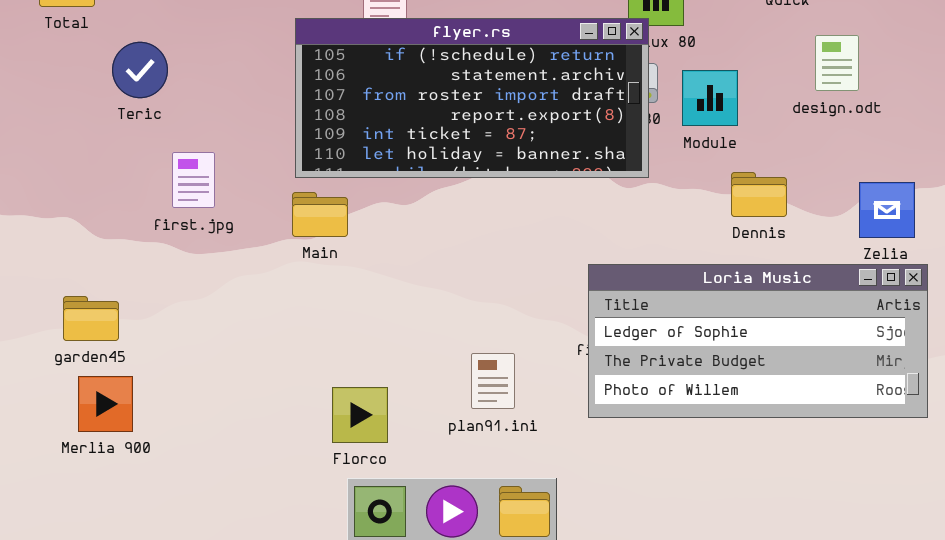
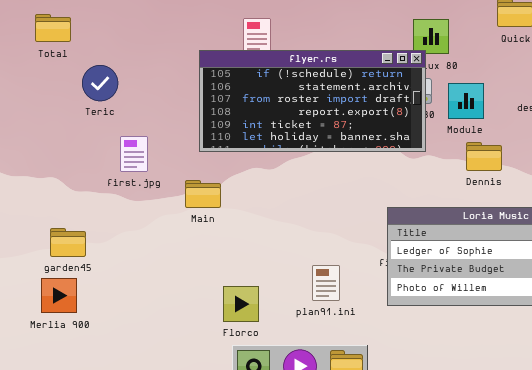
Dennis: [731,172,787,217] -> [466,142,502,171], moved
Main: [292,192,348,237] -> [185,180,221,208], moved
Merlia 900: [78,376,133,432] -> [41,278,77,313], moved

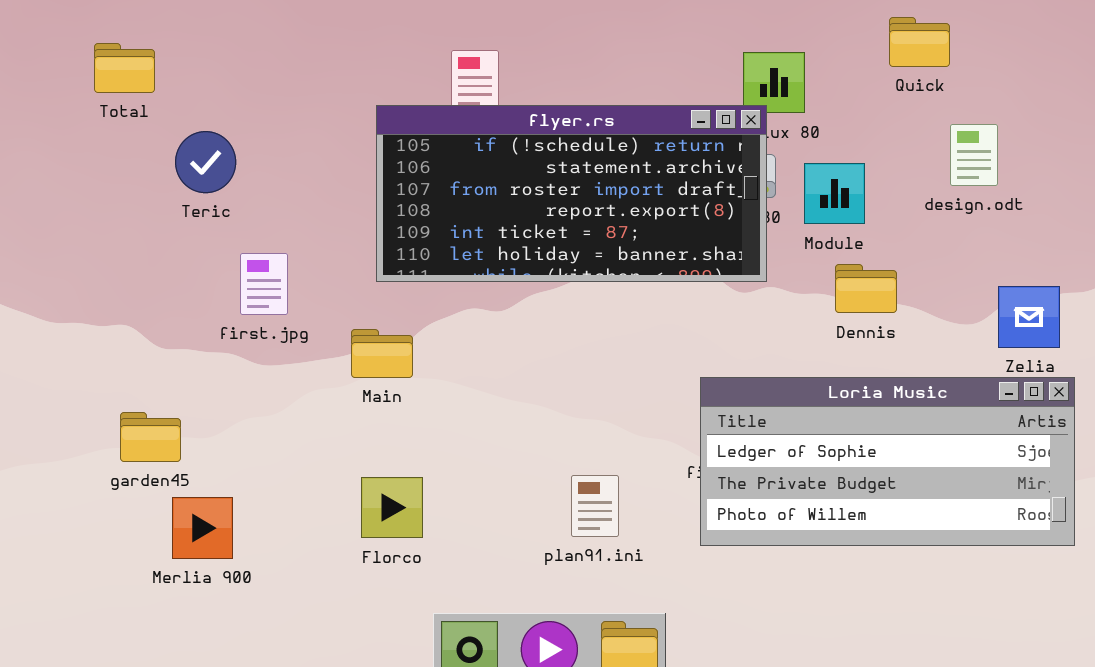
Merlia 900: [41,278,77,313] -> [172,497,233,559], moved
Florco: [223,286,259,322] -> [361,477,423,538], moved

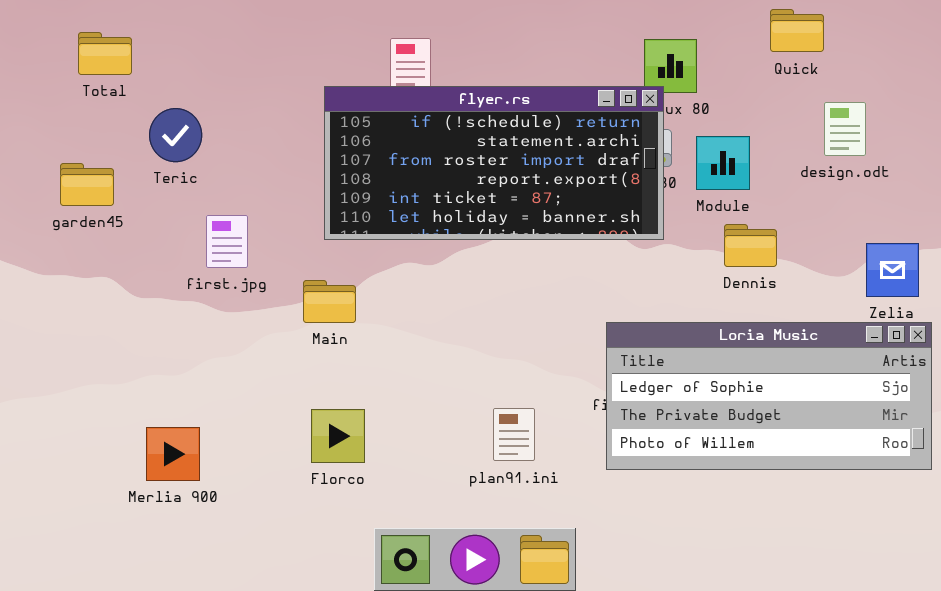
garden45: [120,412,181,462] -> [60,163,114,206], moved

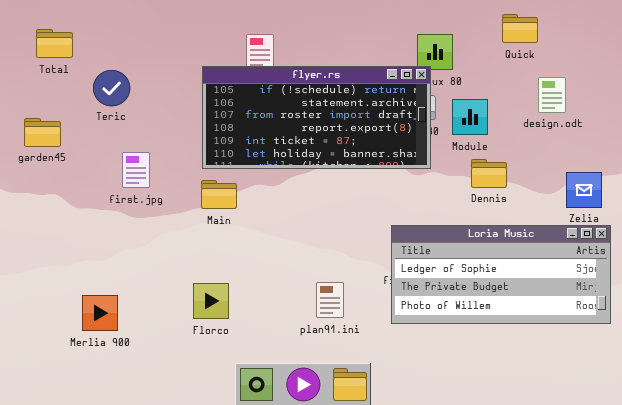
Teric: [149,108,202,162] -> [93,70,130,106], moved
Main: [303,280,356,323] -> [201,180,237,209], moved

